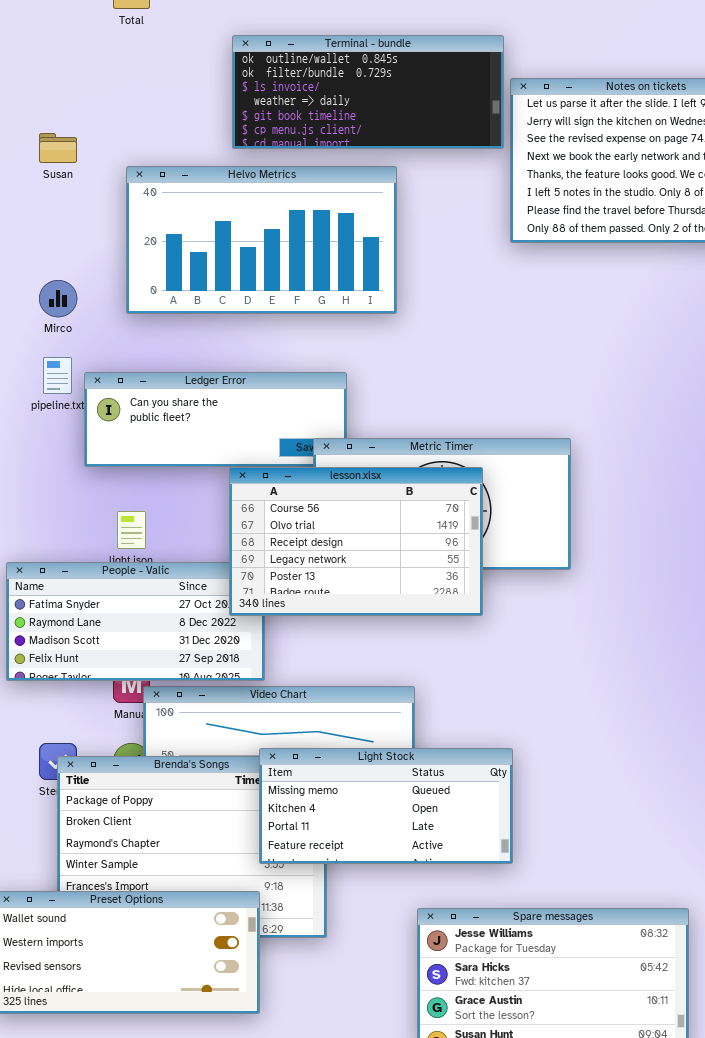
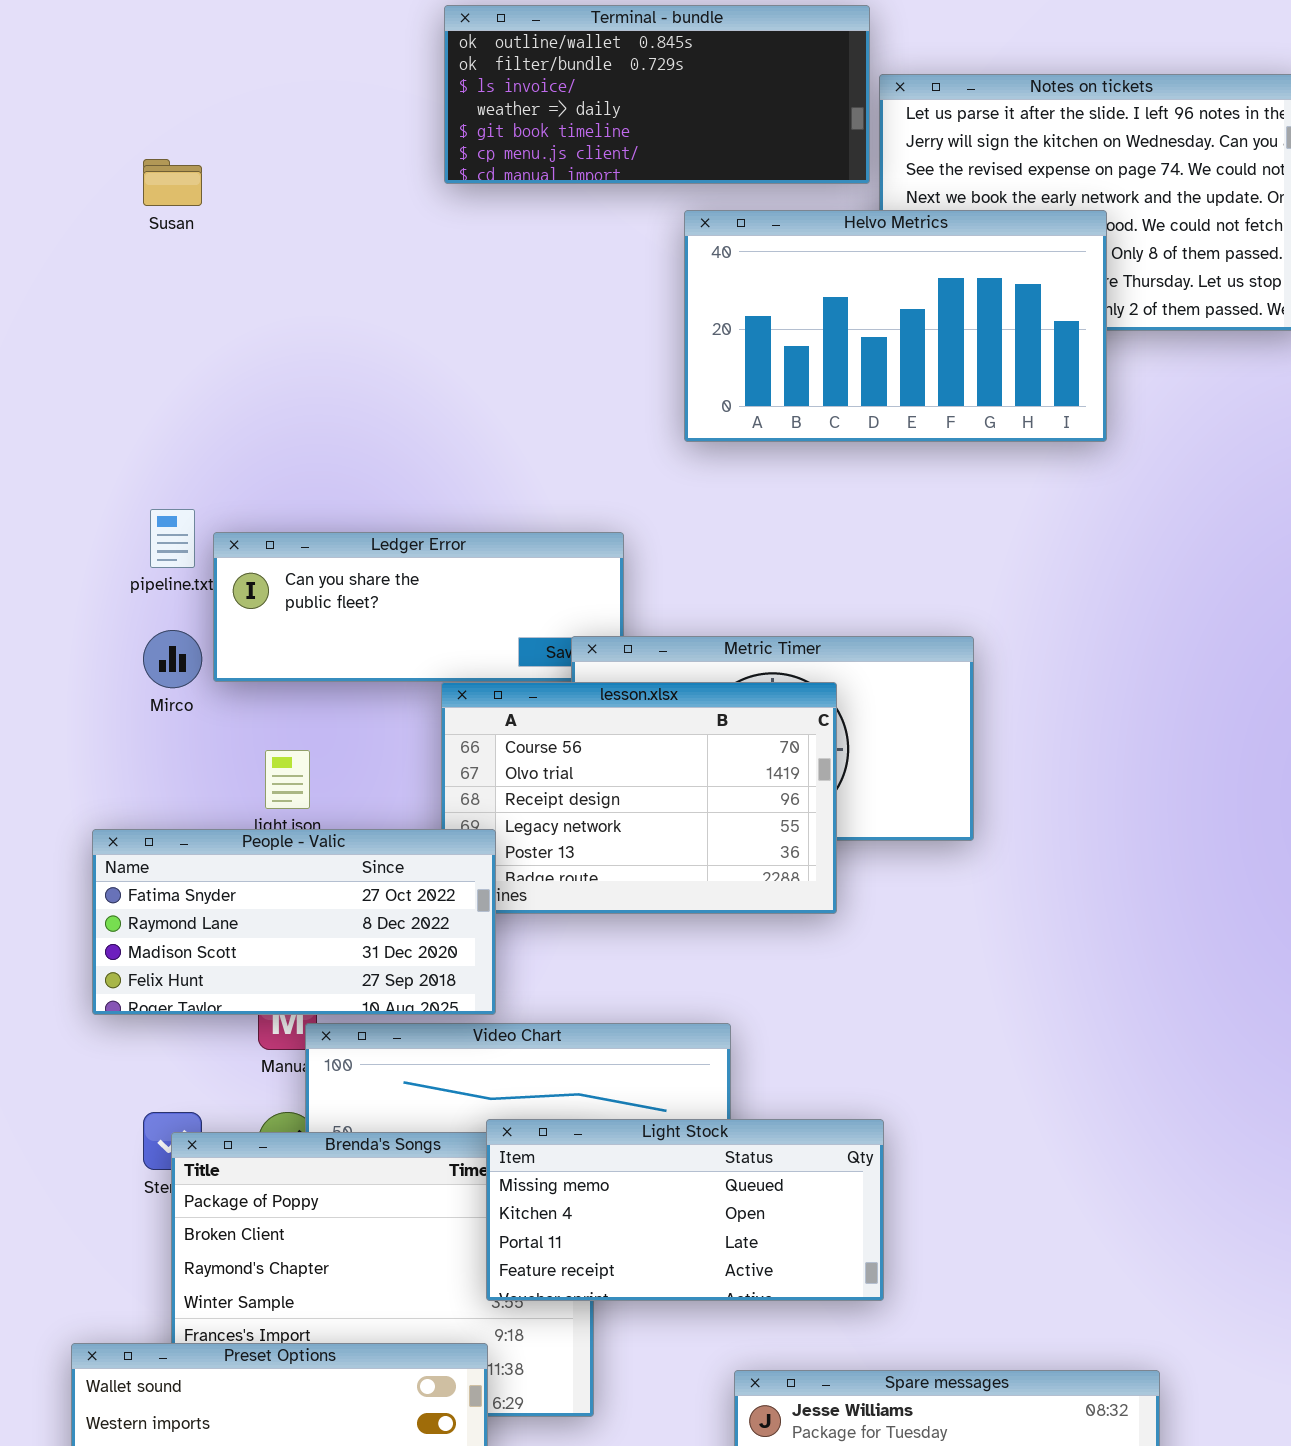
Helvo Metrics: [126,166,397,314] -> [684,210,1107,442], moved
Mirco: [39,280,77,317] -> [143,630,202,688], moved
People - Valic: [6,562,265,681] -> [92,829,496,1015], raised

